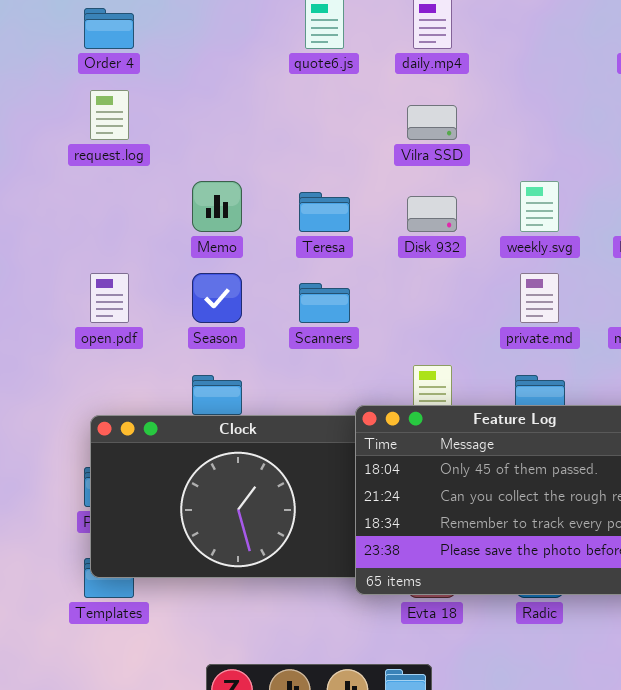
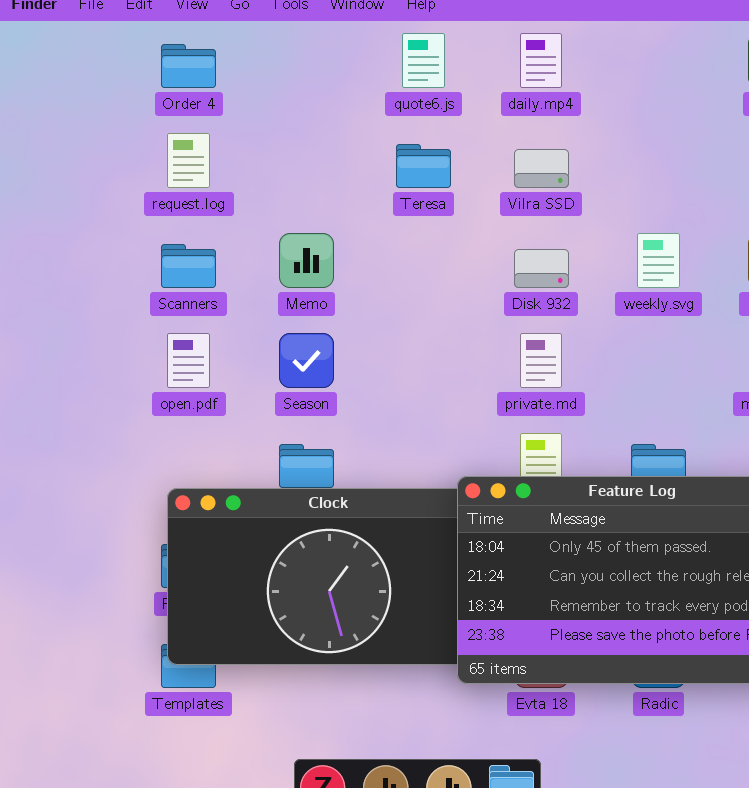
Teresa: [299,192,350,232] -> [396,144,451,188], moved
private.md: [520,273,559,323] -> [520,333,562,388], moved
Scanners: [299,283,350,323] -> [161,244,216,288], moved

